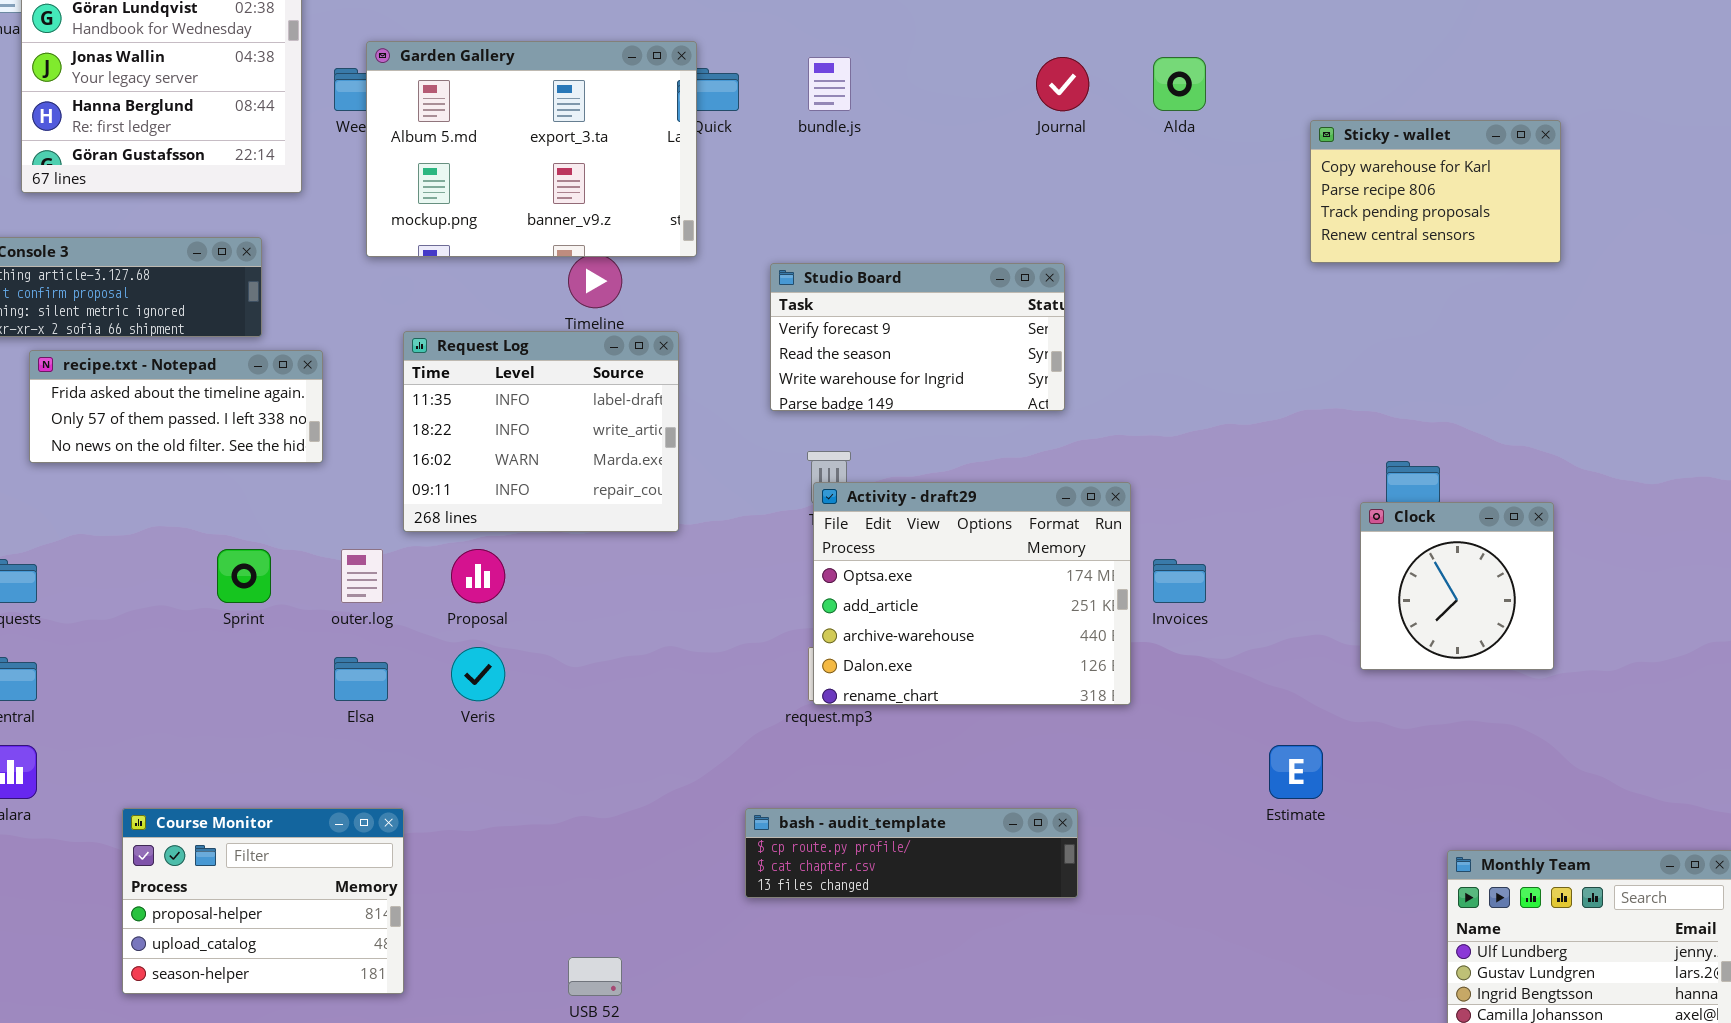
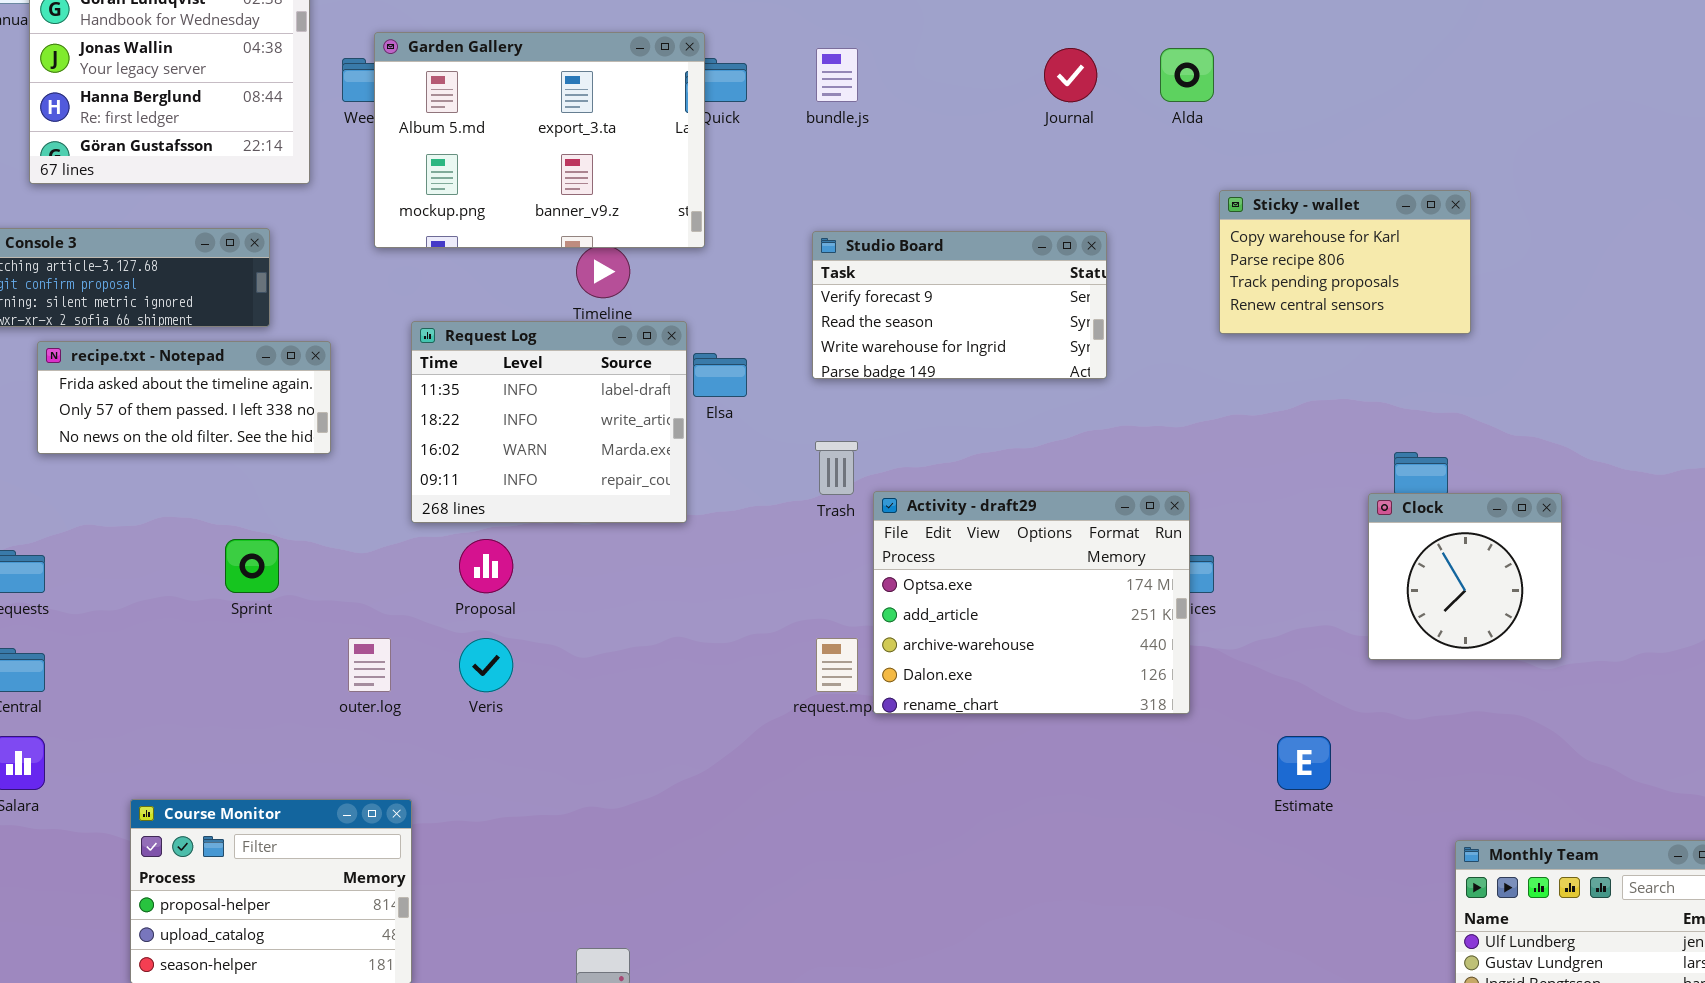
Sticky - wallet: [1310,120,1561,263] -> [1219,190,1471,334], moved
Studio Board: [770,263,1065,411] -> [812,231,1107,379], moved
Activity - draft29: [813,482,1131,705] -> [873,491,1190,714], moved
outer.log: [341,549,383,603] -> [348,638,391,692], moved
Elsa: [334,657,388,701] -> [693,353,747,397], moved
bash - audit_template: [745,808,1078,898] -> none, closed

